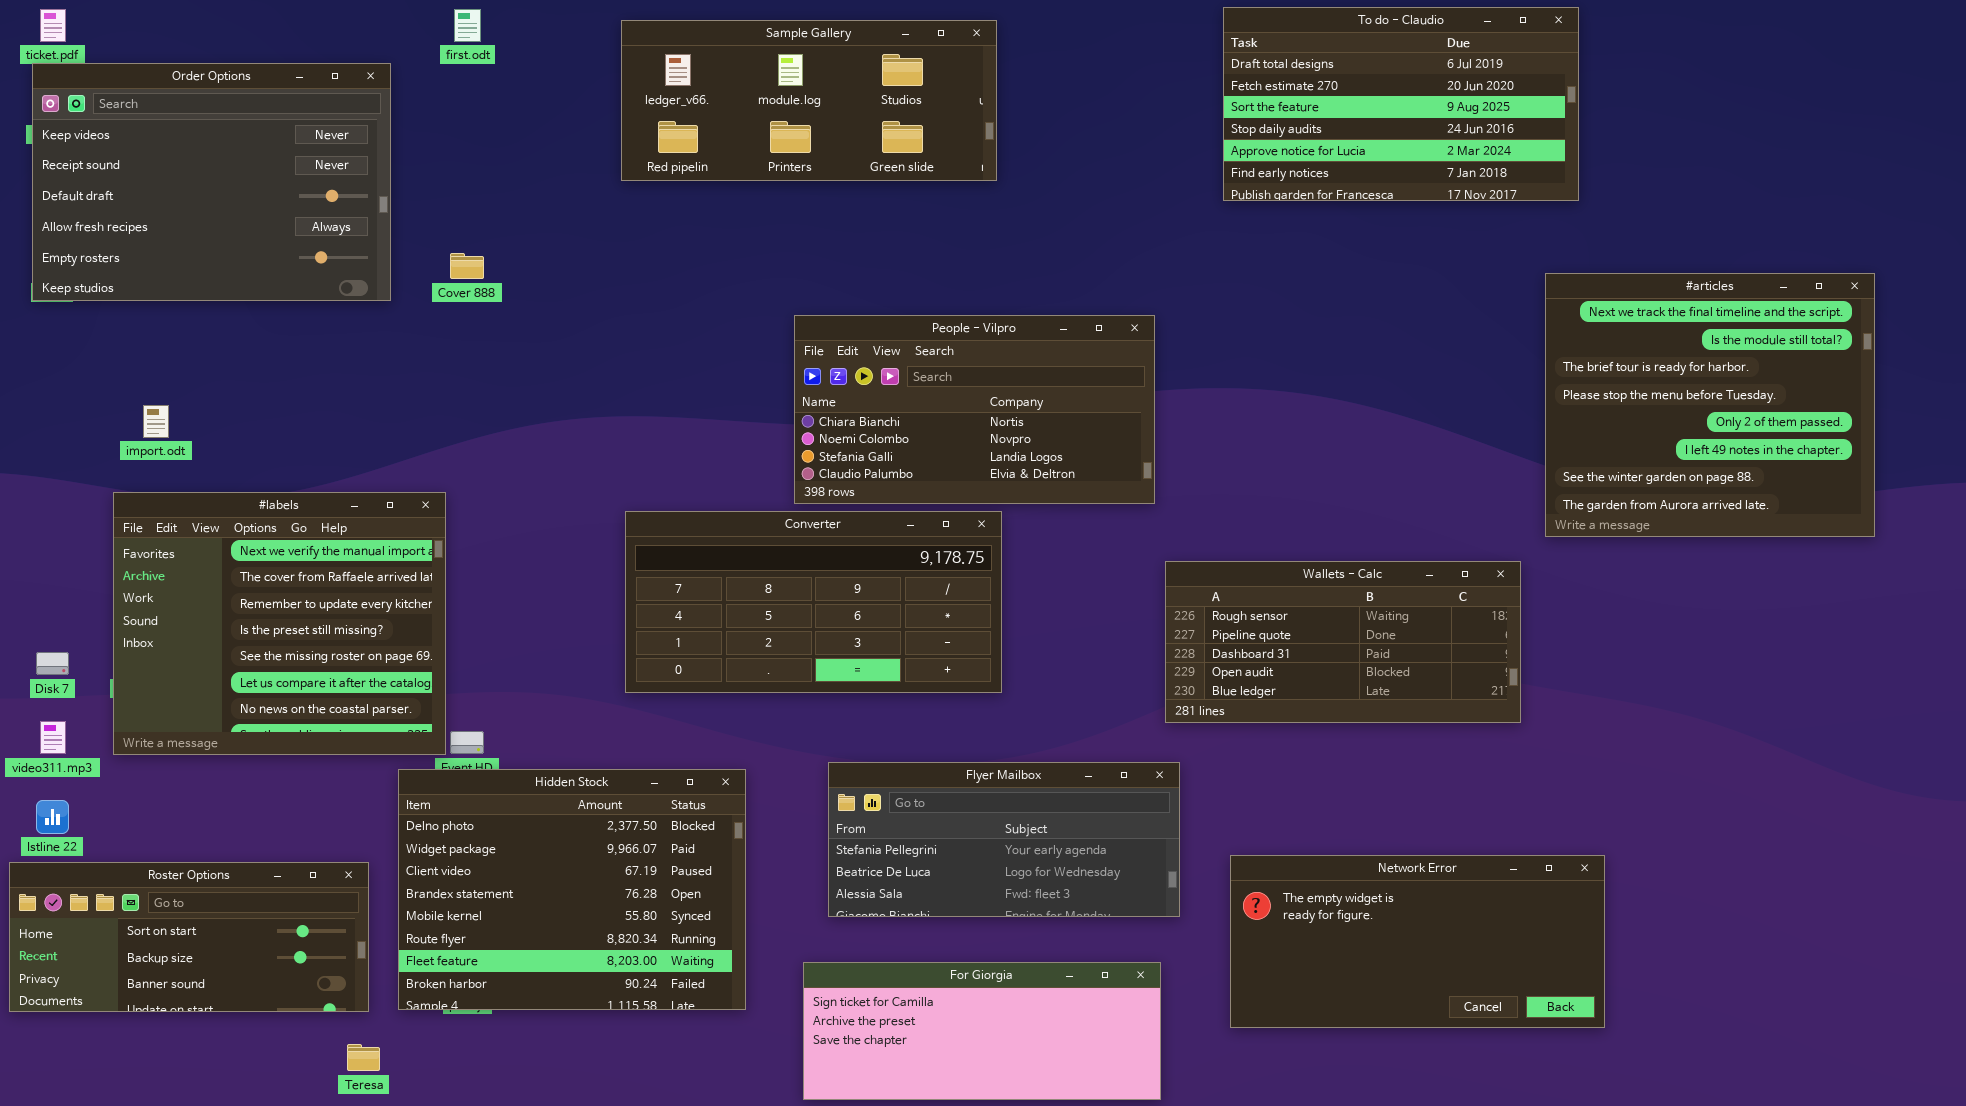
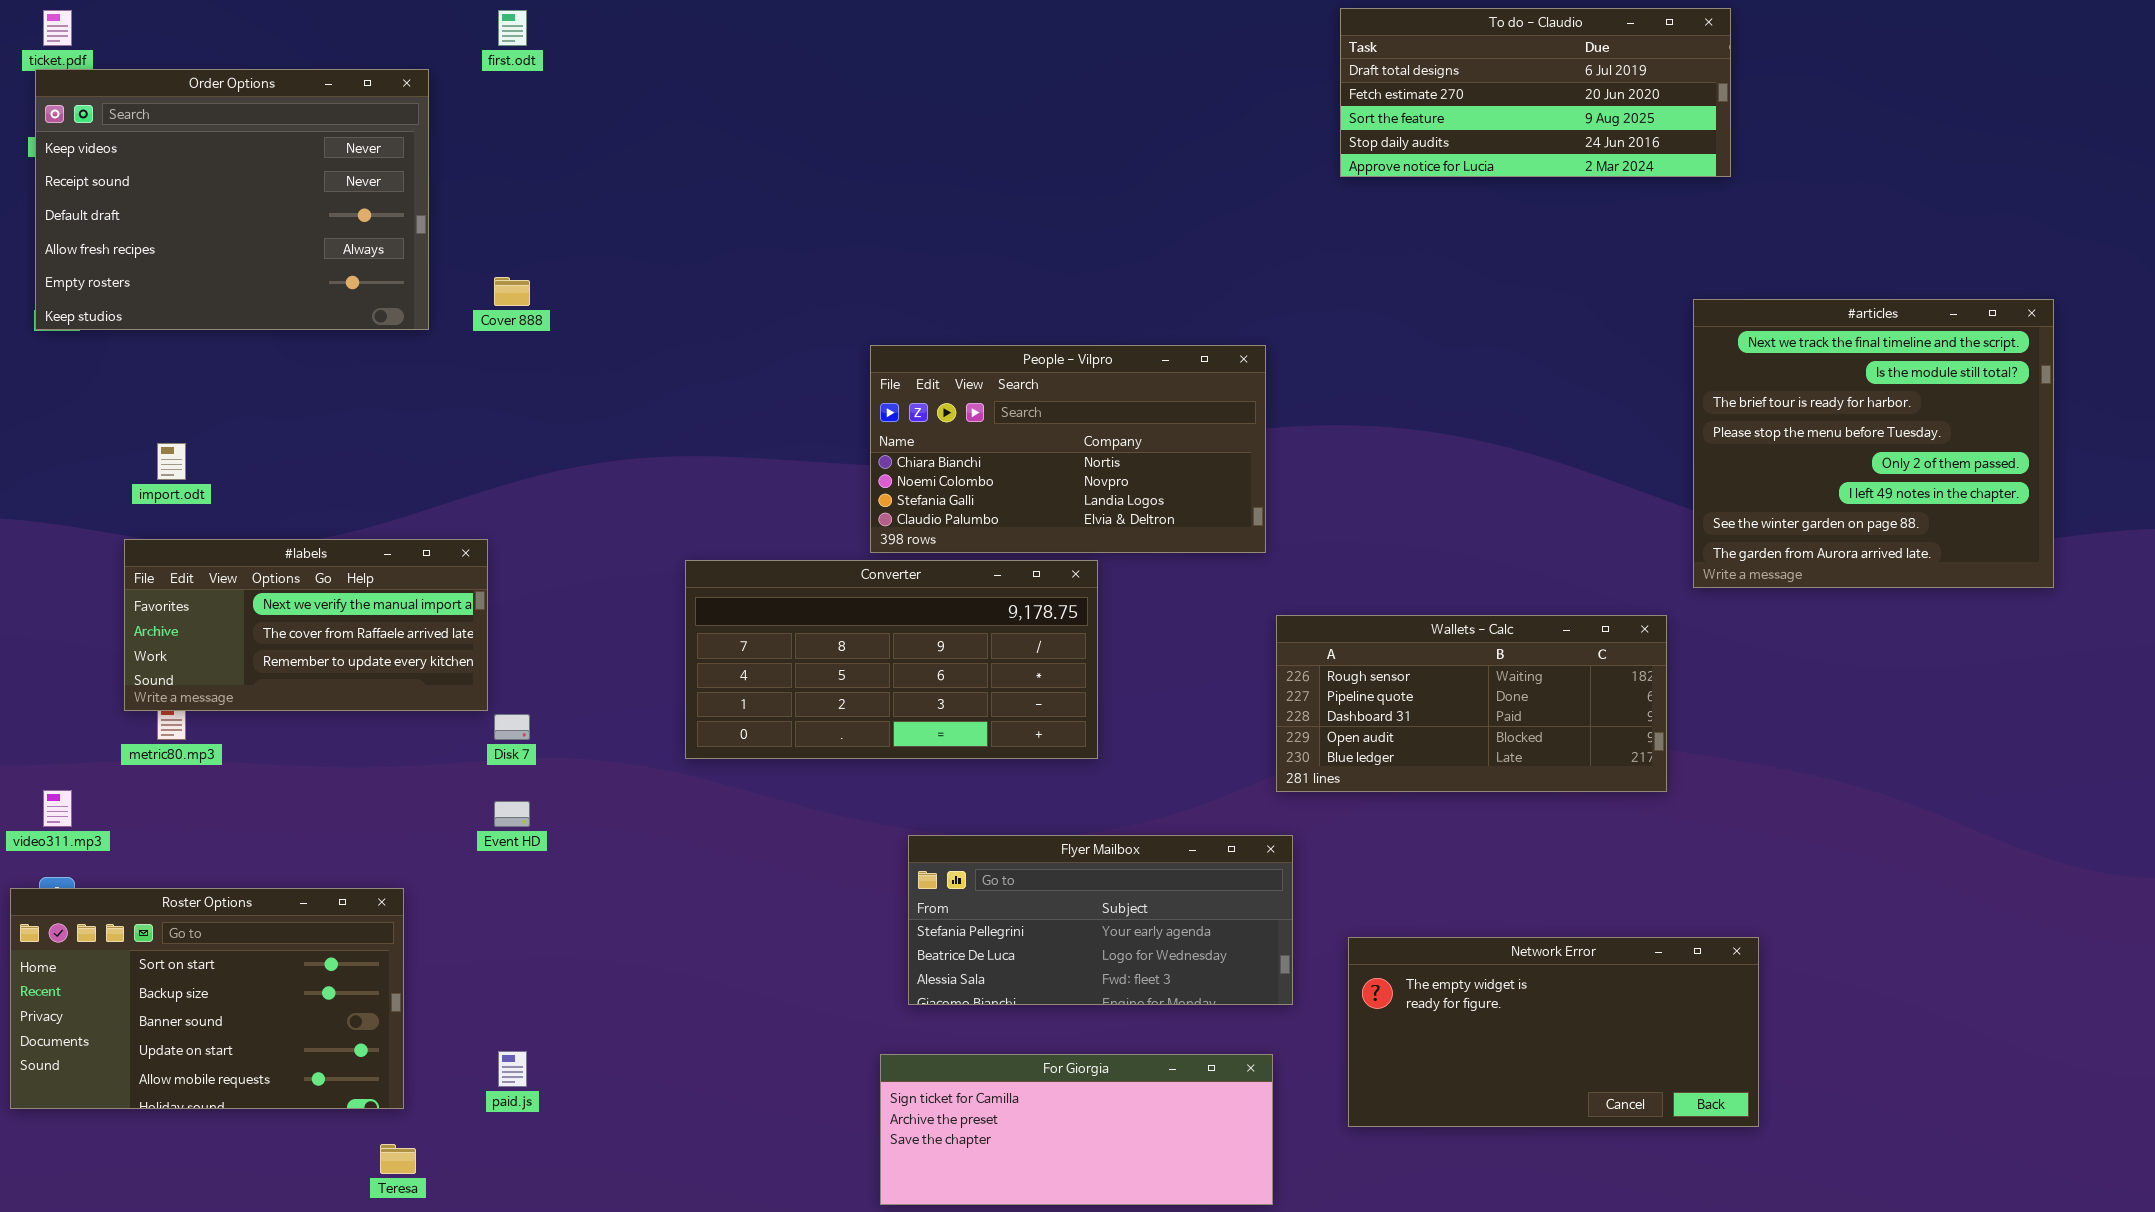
To do - Claudio: [1223,7,1579,201] -> [1340,8,1731,177], resized
Sample Gallery: [621,20,997,181] -> none, closed
#labels: [113,492,446,755] -> [124,539,488,711], resized
Disk 7: [36,652,69,675] -> [494,714,530,740], moved
Hidden Stock: [398,769,746,1010] -> none, closed
Roster Options: [9,862,369,1012] -> [10,888,404,1109], resized

